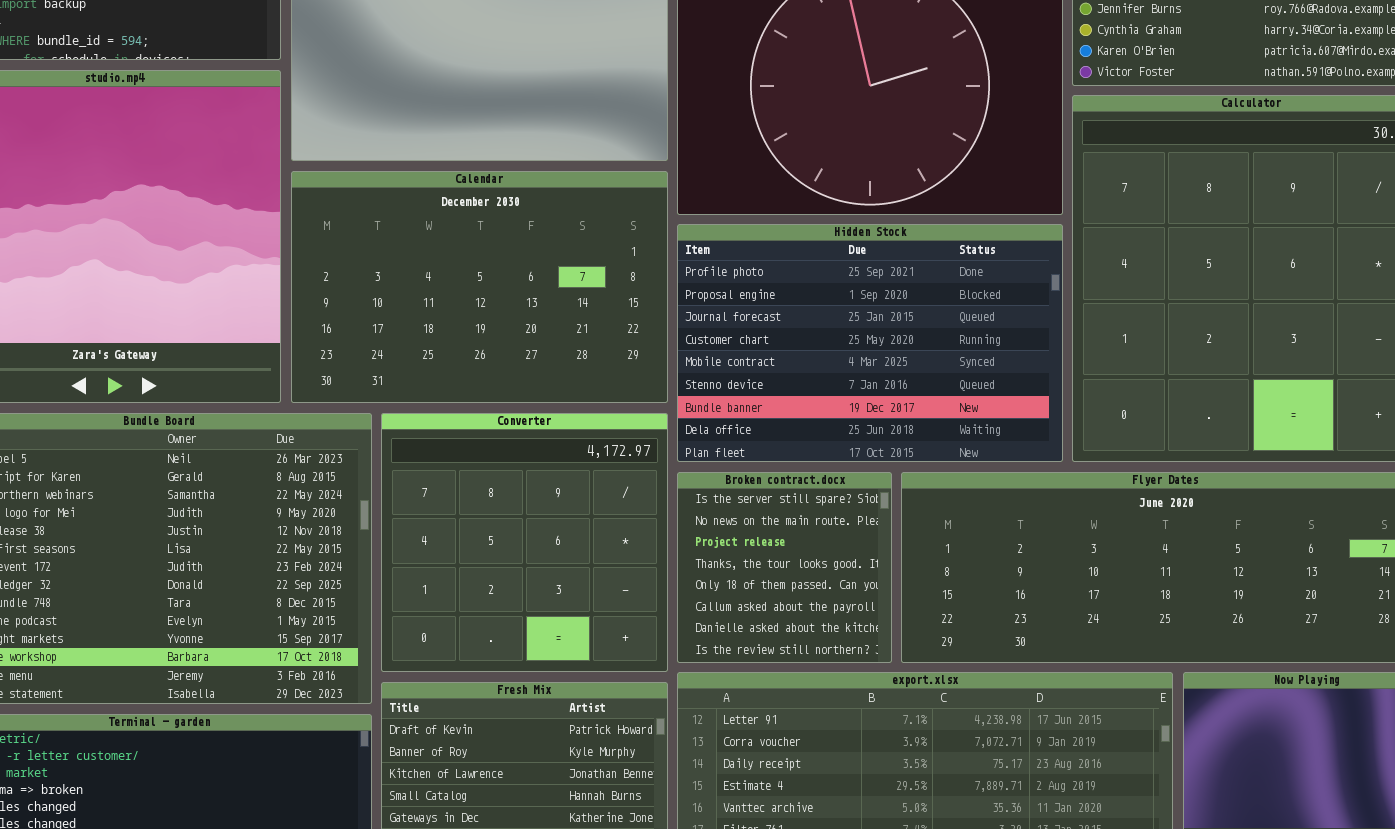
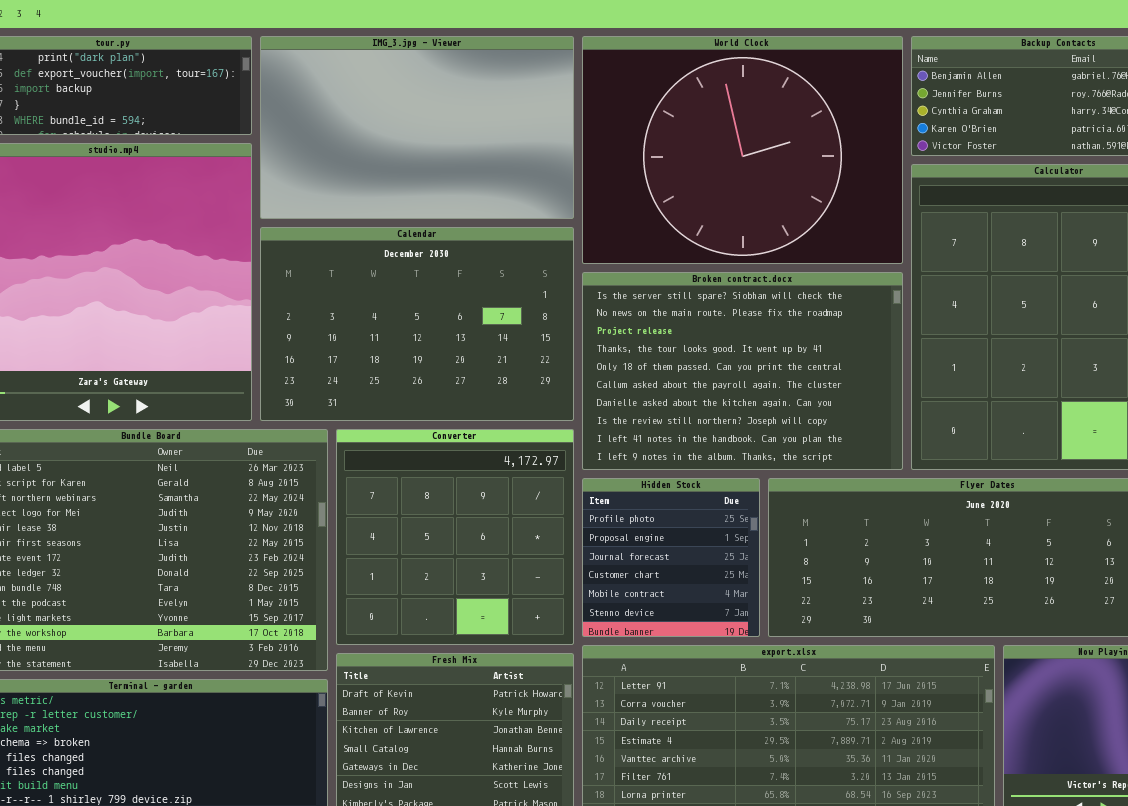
Hidden Stock: [677,224,1063,462] -> [582,478,760,637], moved, resized
Broken contract.docx: [677,472,892,663] -> [582,272,903,470], moved, resized

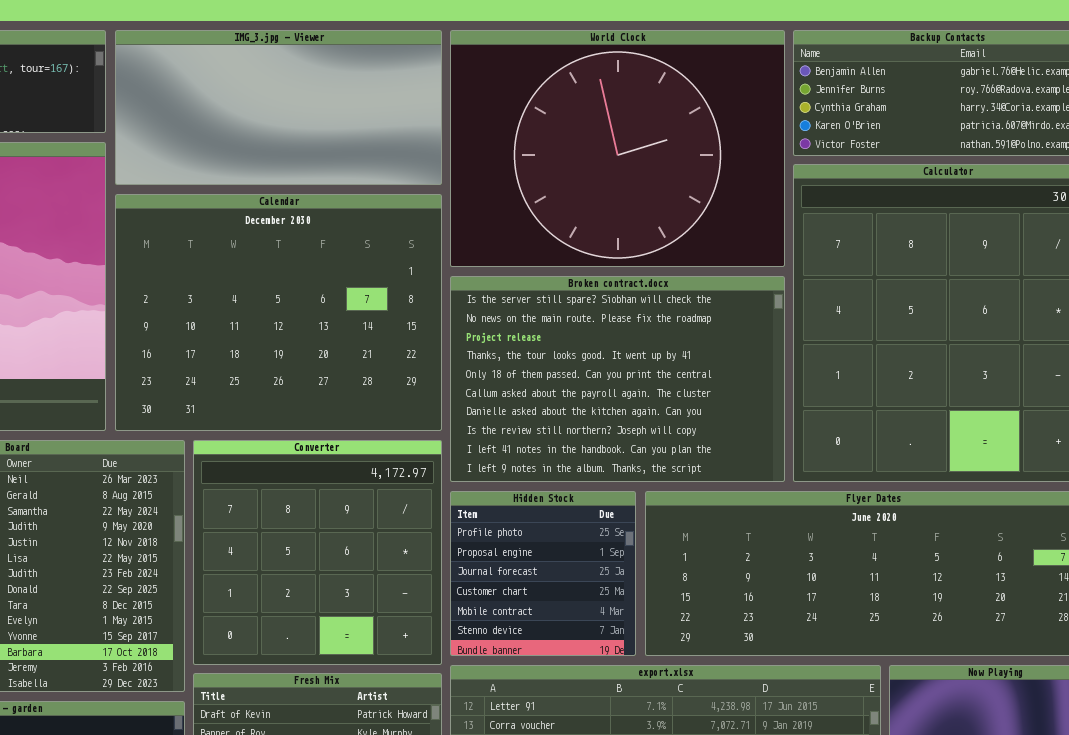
IMG_3.jpg - Viewer: [260,36,574,219] -> [115,30,442,185], resized
Calendar: [260,227,574,421] -> [115,194,442,431], resized

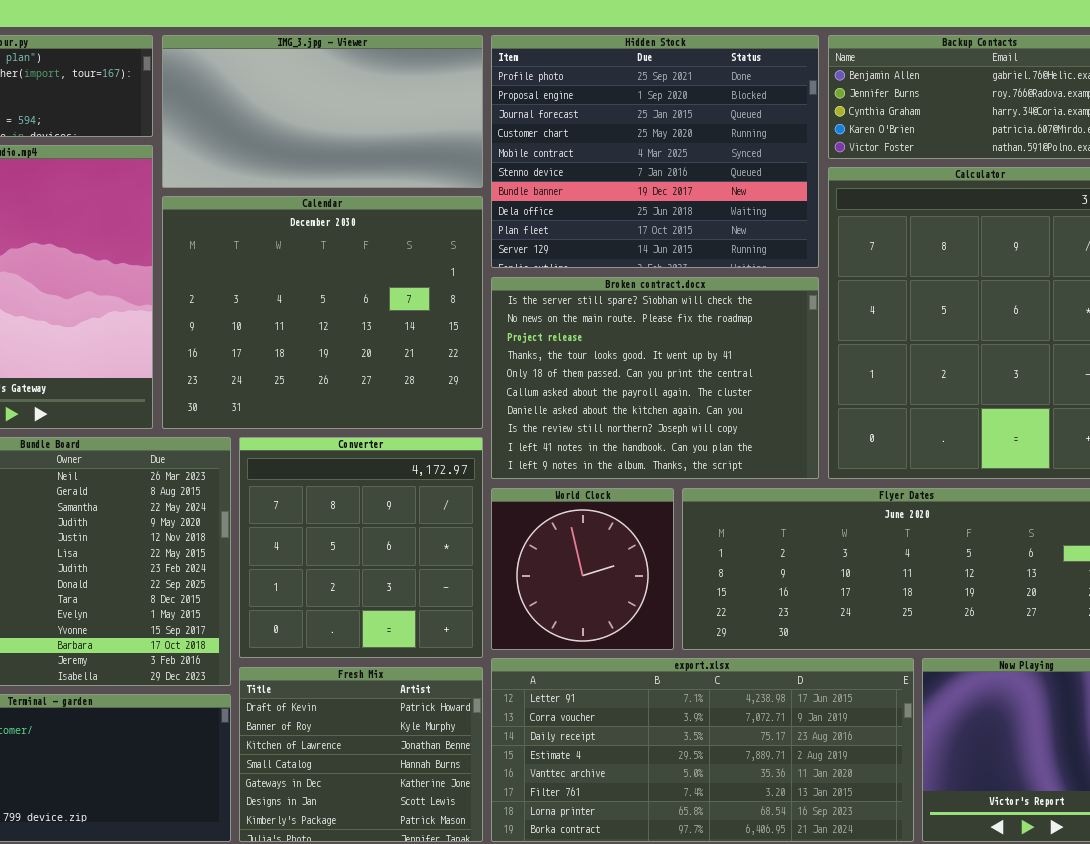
World Clock: [450,30,785,267] -> [491,488,674,650], moved, resized
Hidden Stock: [450,491,636,656] -> [491,35,819,268], moved, resized

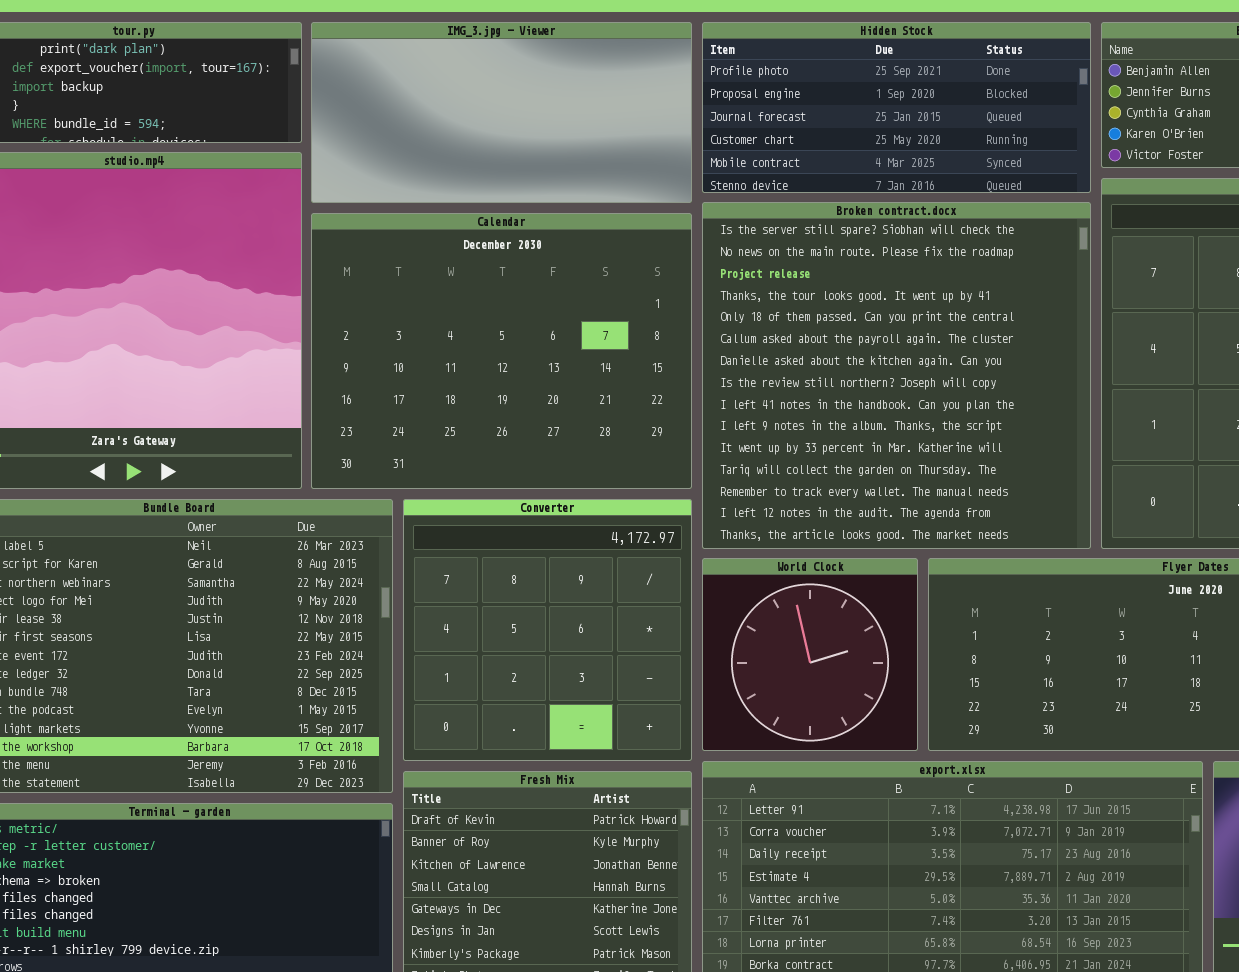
Hidden Stock: [491,35,819,268] -> [702,22,1091,193], resized
Broken contract.docx: [491,277,819,479] -> [702,202,1091,549], resized

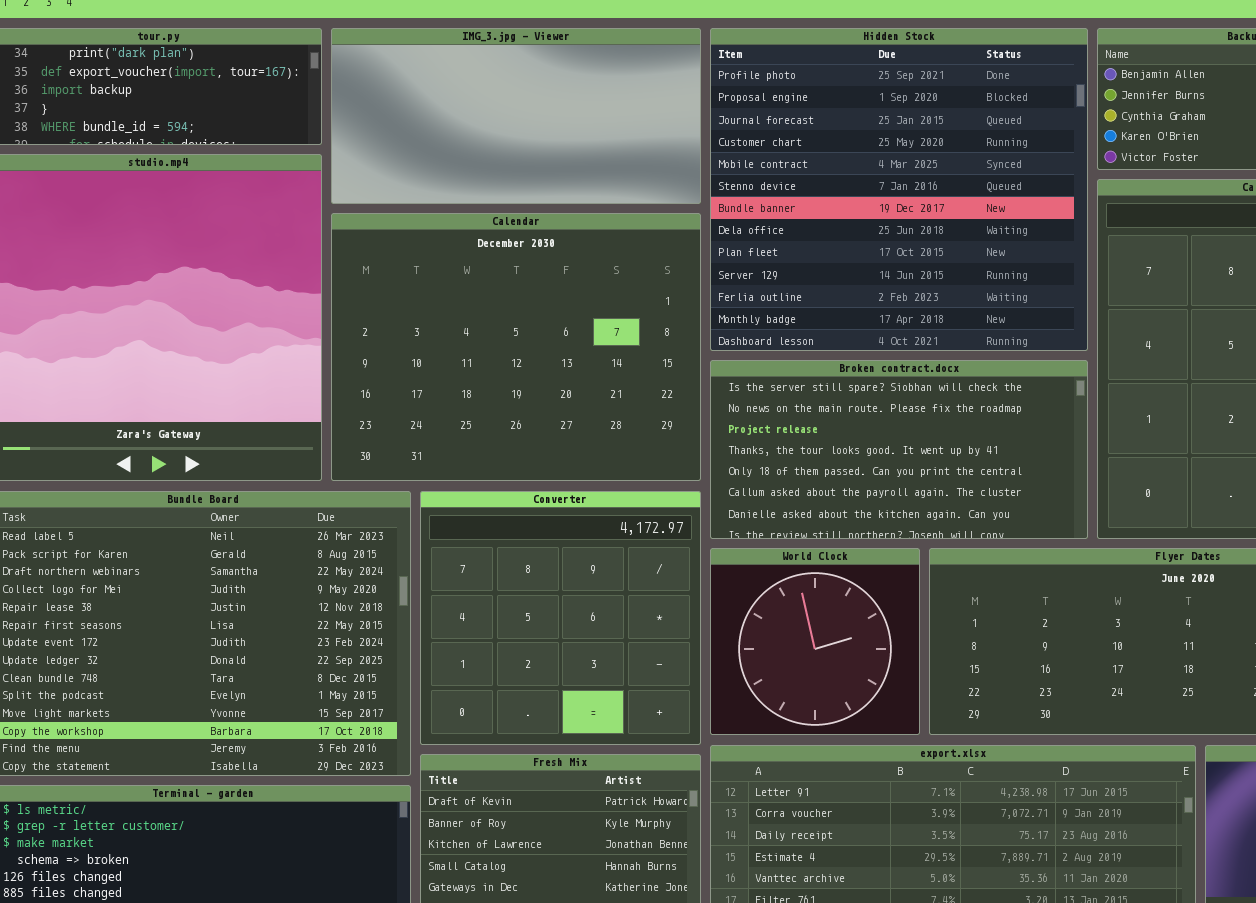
Hidden Stock: [702,22,1091,193] -> [710,28,1088,351], resized
Broken contract.docx: [702,202,1091,549] -> [710,360,1088,539], resized

